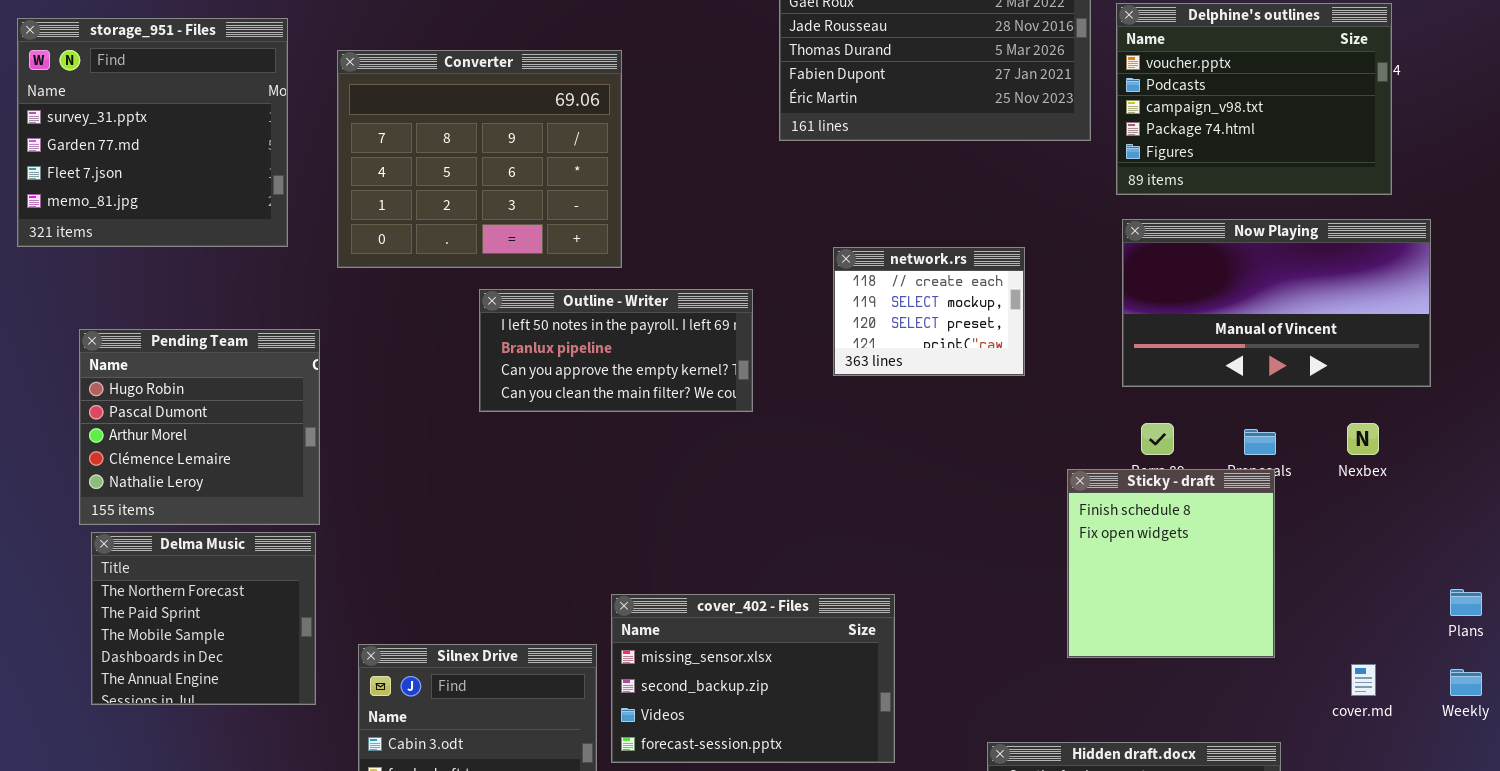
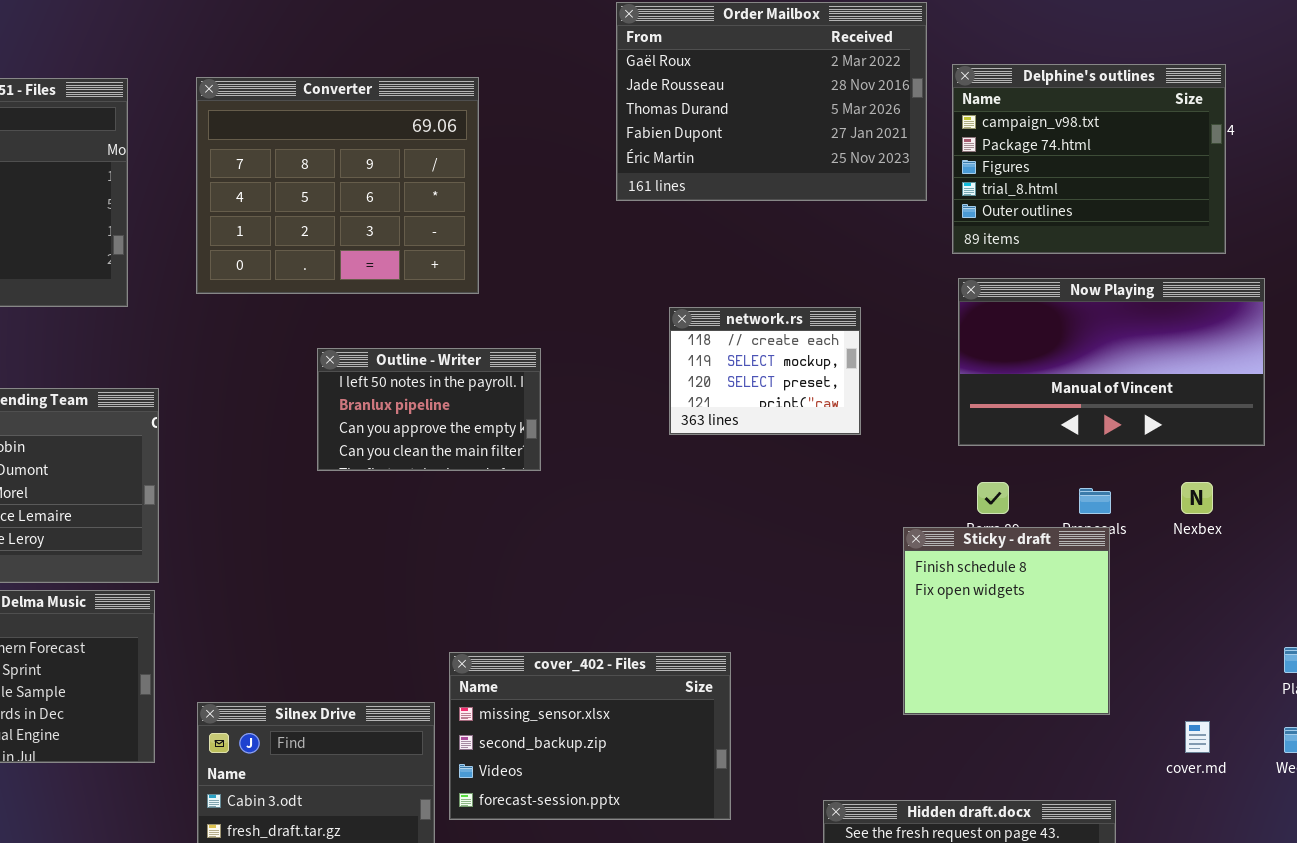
Delphine's outlines: [1116,3,1392,195] -> [952,64,1226,254], scrolled down 2 rows
Converter: [337,50,622,268] -> [196,77,479,294], moved
Outline - Writer: [479,289,753,412] -> [317,348,541,471], resized

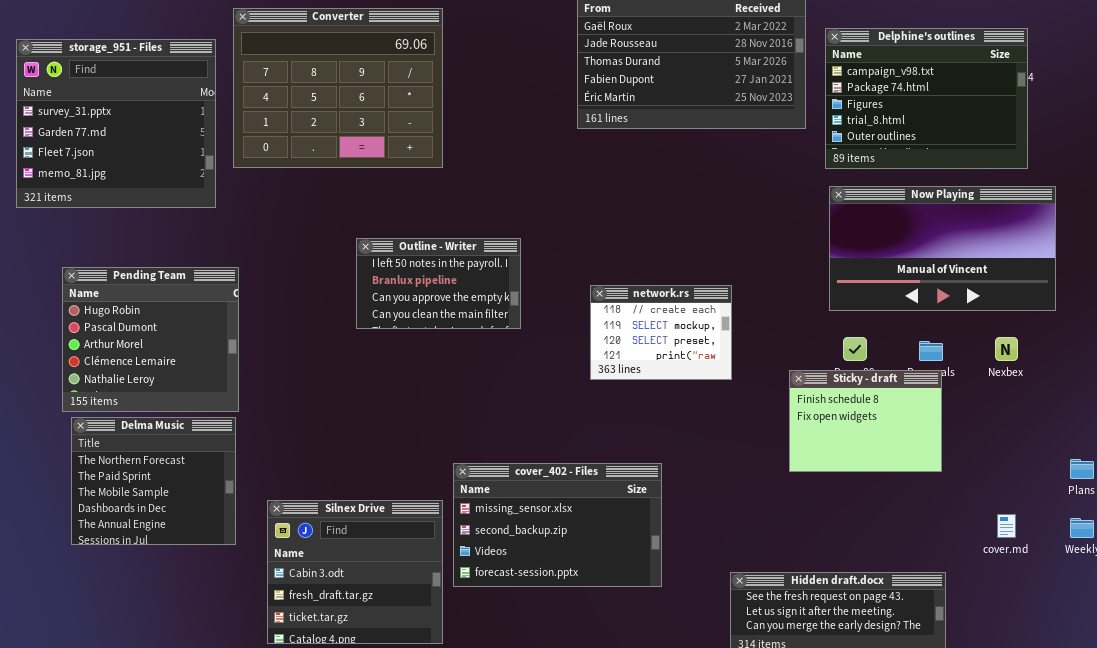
Converter: [196,77,479,294] -> [233,8,443,168], moved
network.rs: [669,307,861,435] -> [590,285,732,380], moved
Sticky - draft: [903,527,1110,715] -> [789,370,942,472], resized

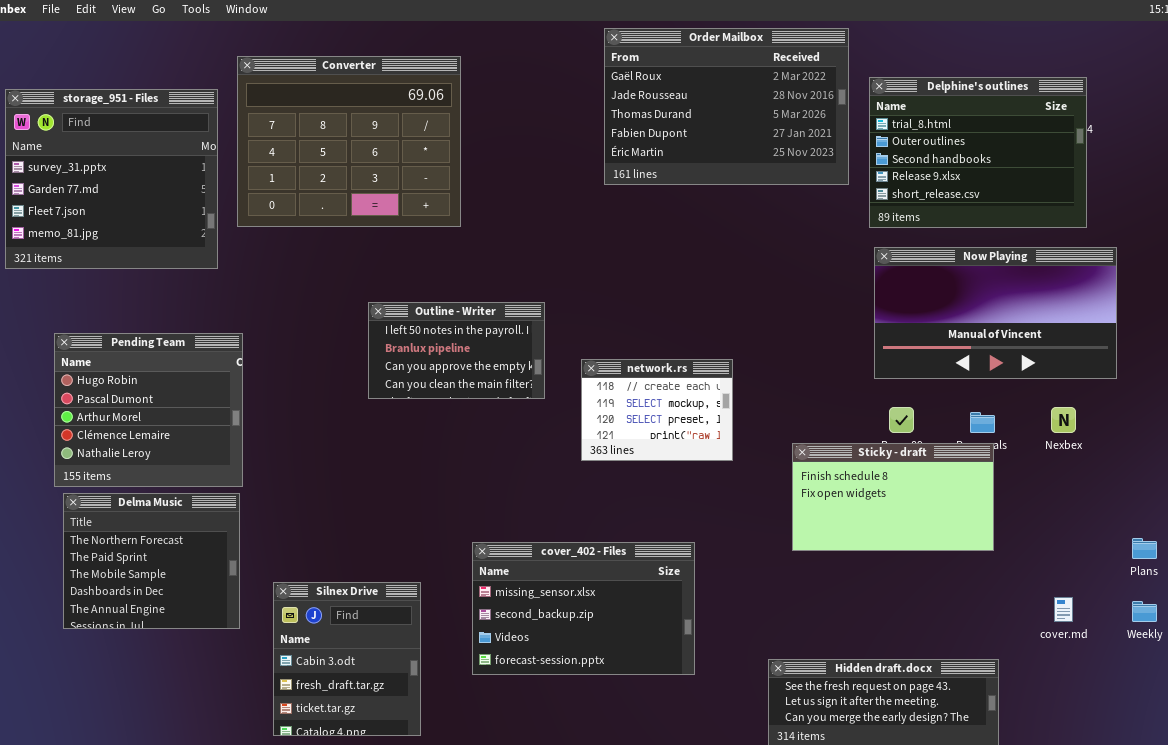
Delphine's outlines: [825,28,1028,169] -> [869,77,1087,228], scrolled down 3 rows
network.rs: [590,285,732,380] -> [581,359,733,461], moved
Sticky - draft: [789,370,942,472] -> [792,443,994,551], resized
Silnex Drive: [267,500,443,644] -> [273,582,421,736], resized

